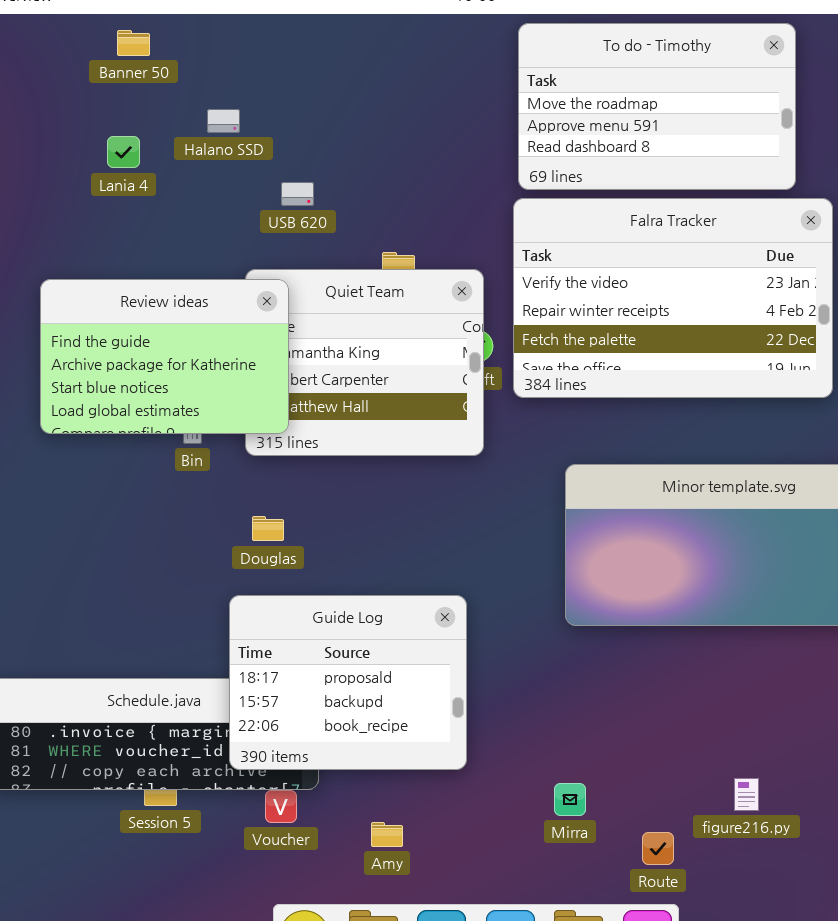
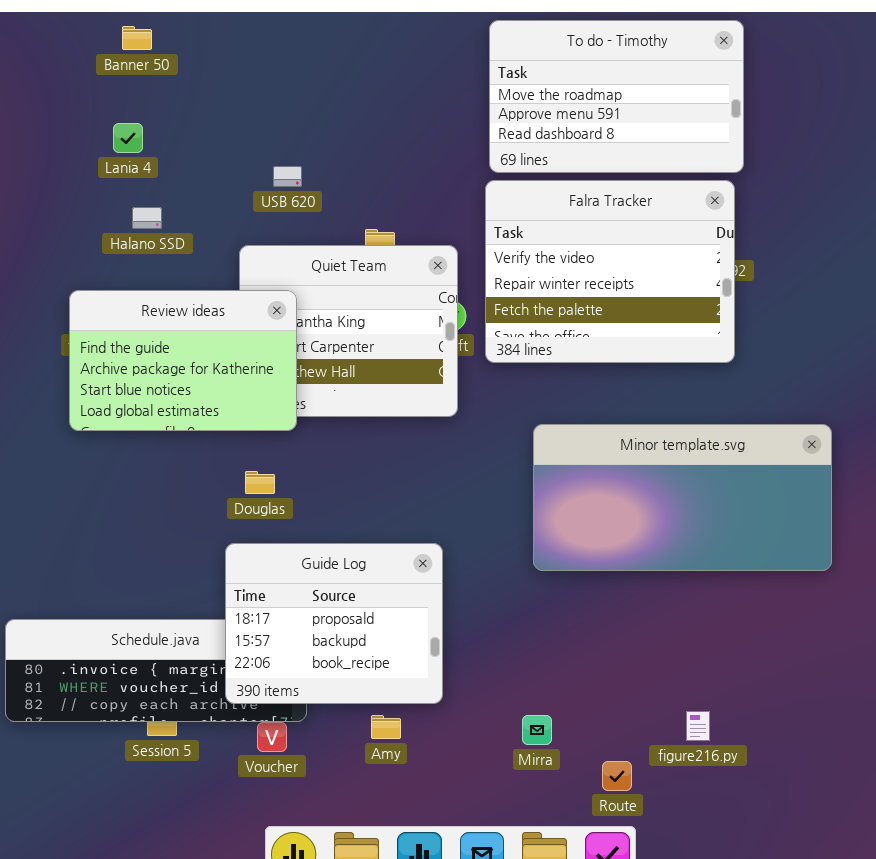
Halano SSD: [207,109,240,133] -> [132,207,162,229], moved
Falra Tracker: [513,198,833,398] -> [485,180,735,363], resized
Review ideas: [40,279,289,434] -> [69,290,297,431], moved
Amy: [371,822,403,847] -> [371,715,401,739], moved

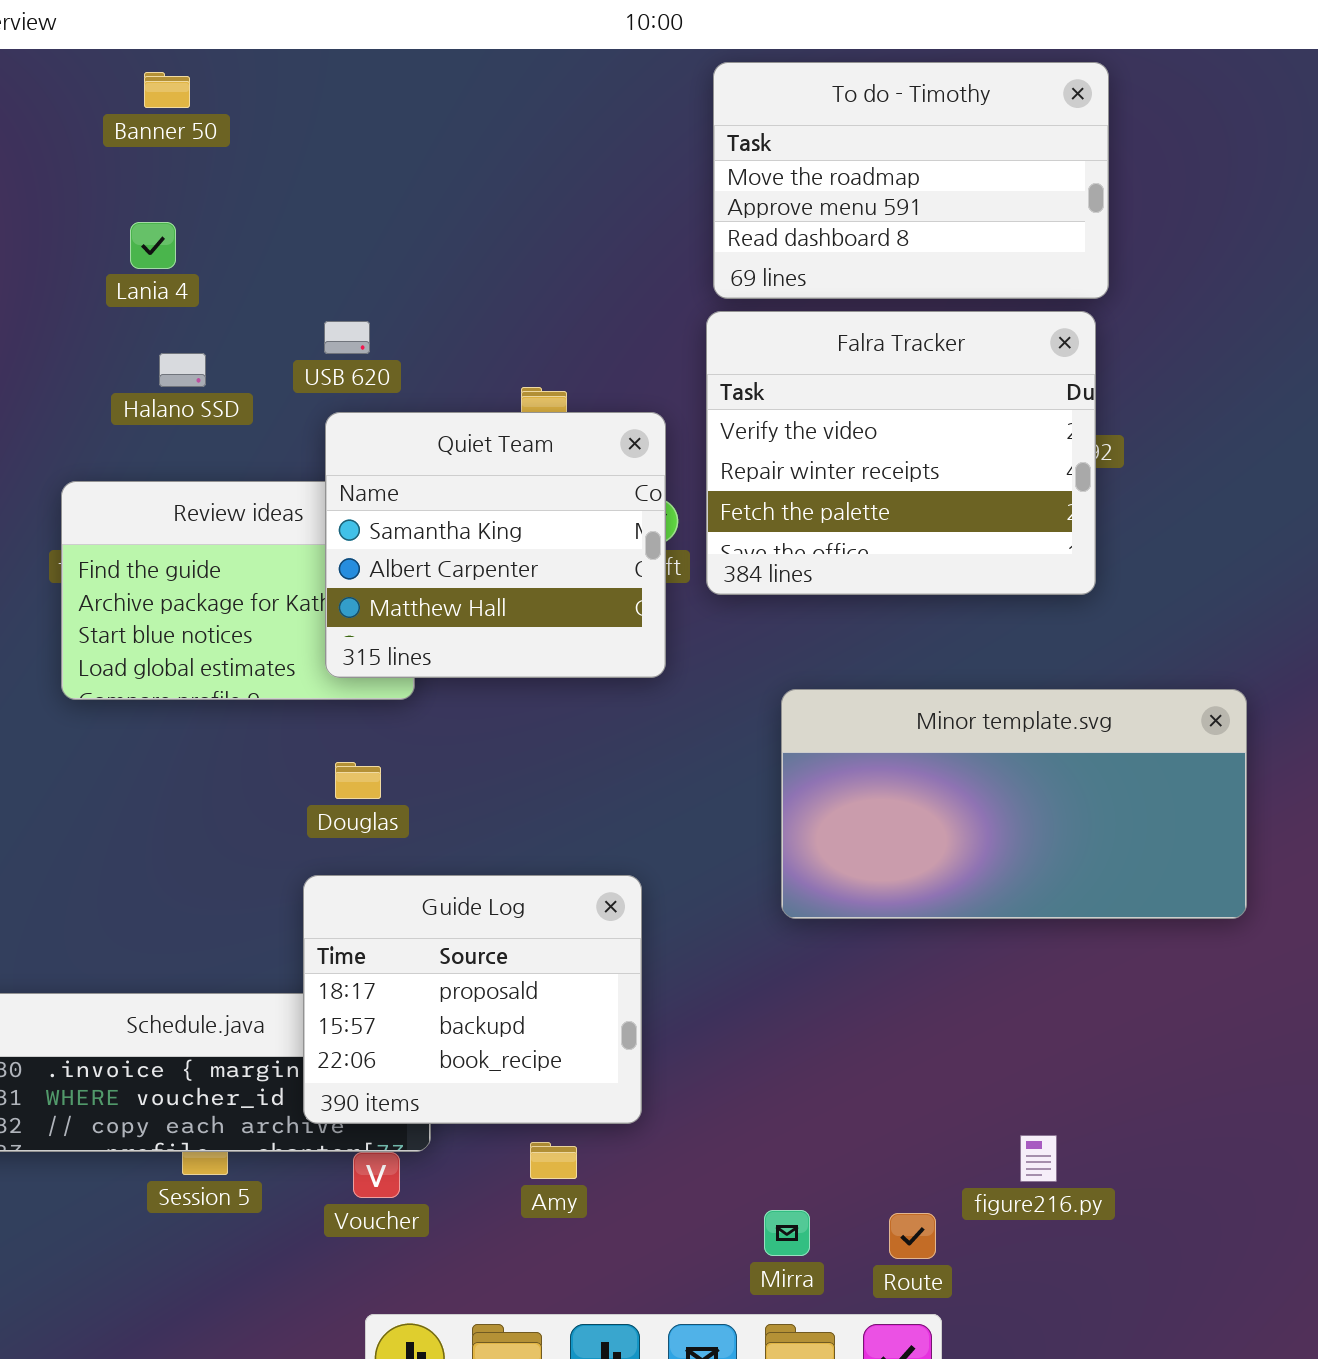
USB 620: [273,166,302,187] -> [324,321,370,354], moved
Quiet Team: [239,245,458,417] -> [325,412,666,678], raised
Mirra: [522,715,552,745] -> [764,1210,810,1256], moved

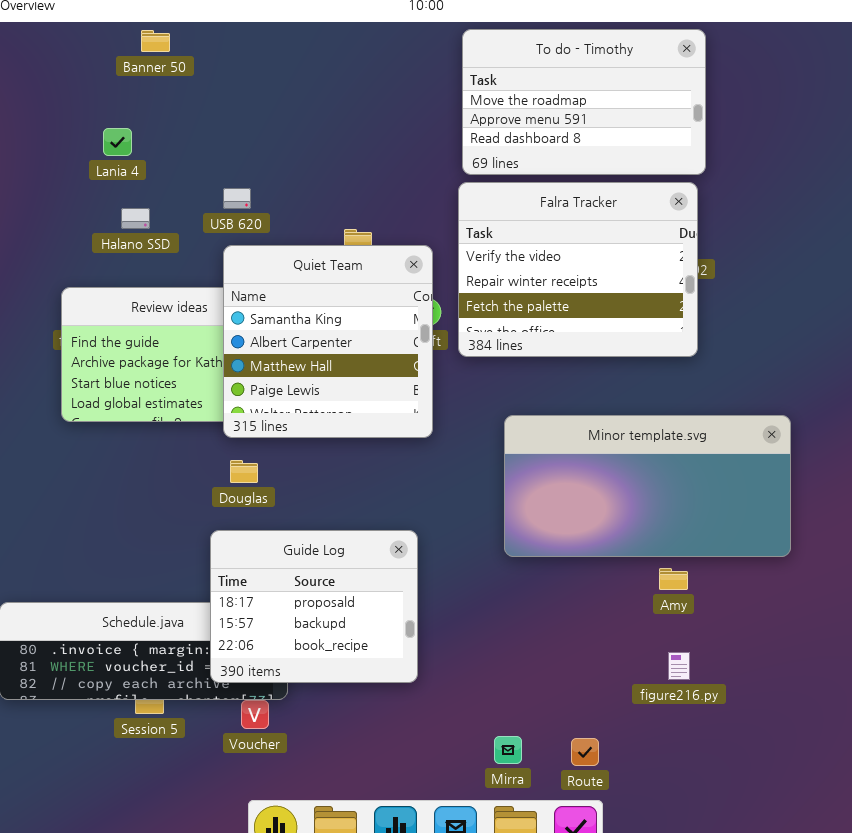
Banner 50: [144,72,190,108] -> [141,30,170,52], moved
Quiet Team: [325,412,666,678] -> [223,245,433,438], resized
figure216.py: [1020,1135,1057,1182] -> [668,652,690,680], moved
Amy: [530,1142,577,1179] -> [659,568,688,590], moved

